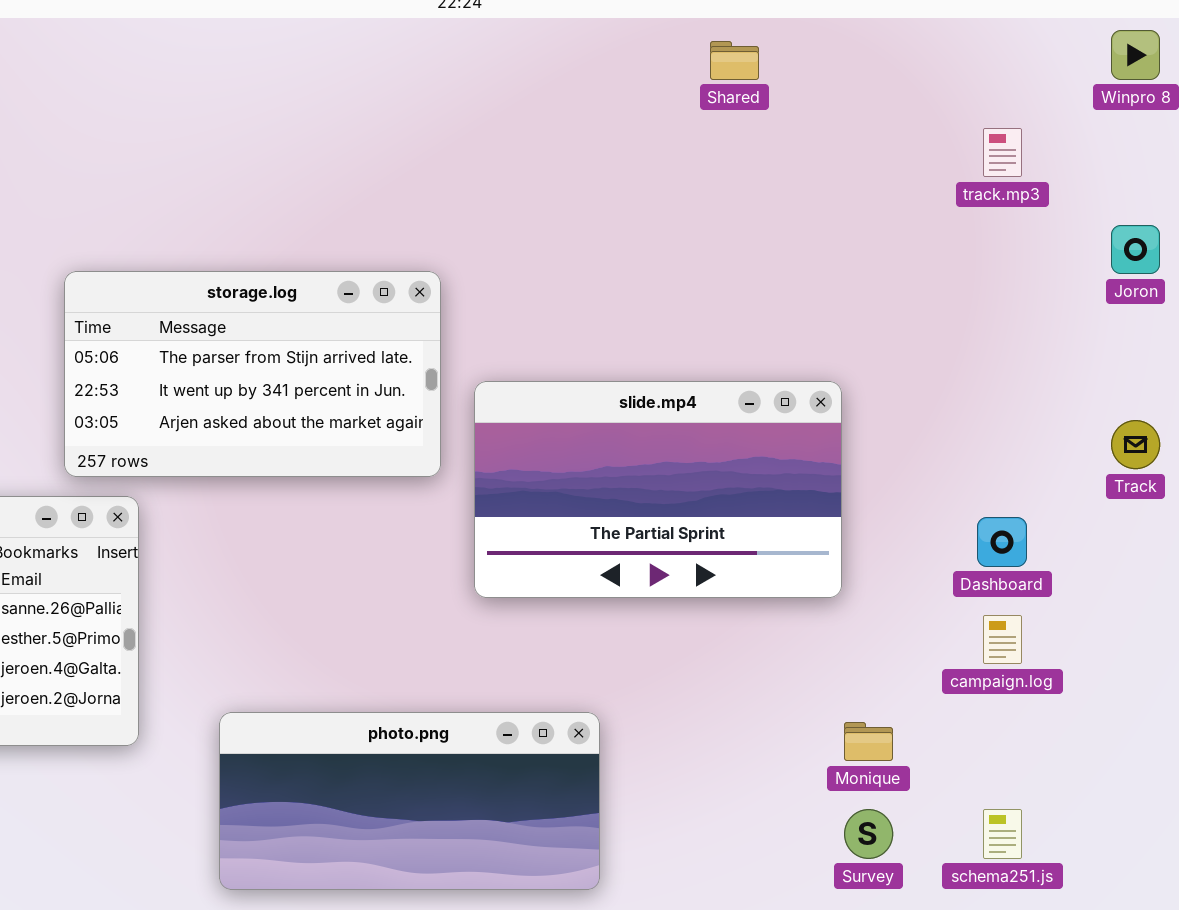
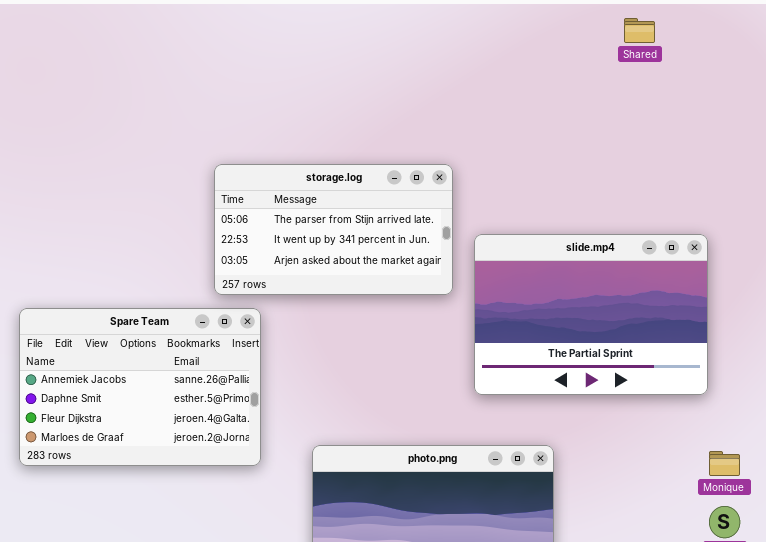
slide.mp4: [474,381,842,598] -> [474,234,708,395], resized

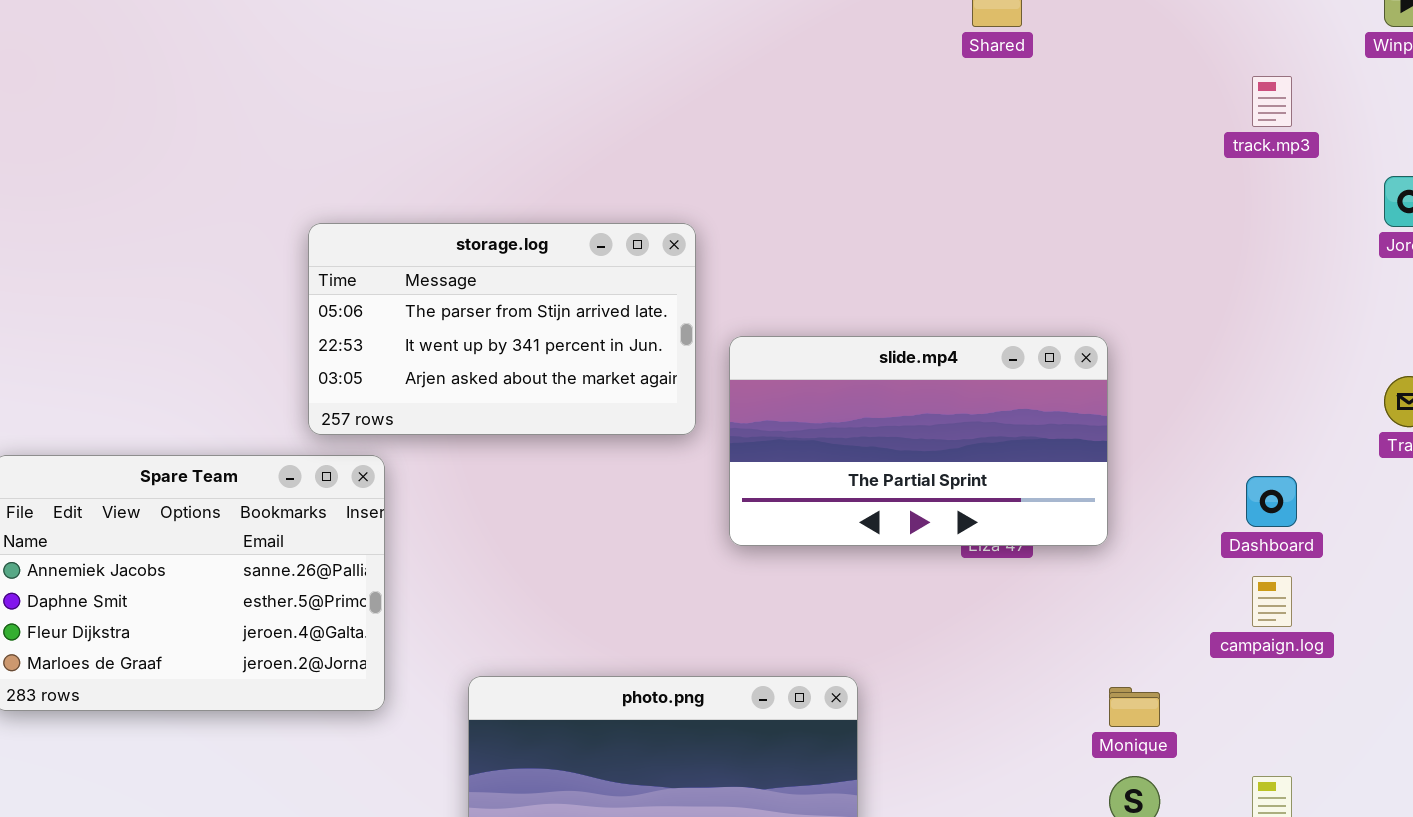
slide.mp4: [474,234,708,395] -> [729,336,1108,546], resized

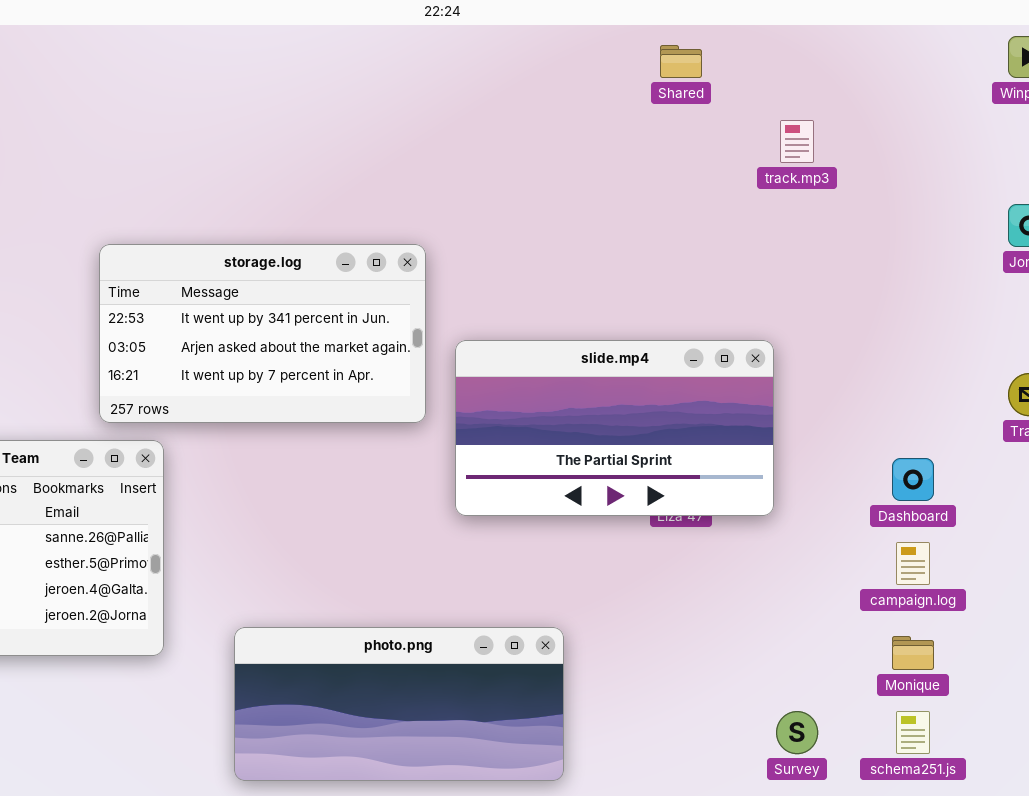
track.mp3: [1252,76,1292,127] -> [780,120,814,163], moved
storage.log: [308,223,696,435] -> [99,244,426,423], scrolled down 1 row
Monique: [1109,687,1160,727] -> [892,636,934,670], moved

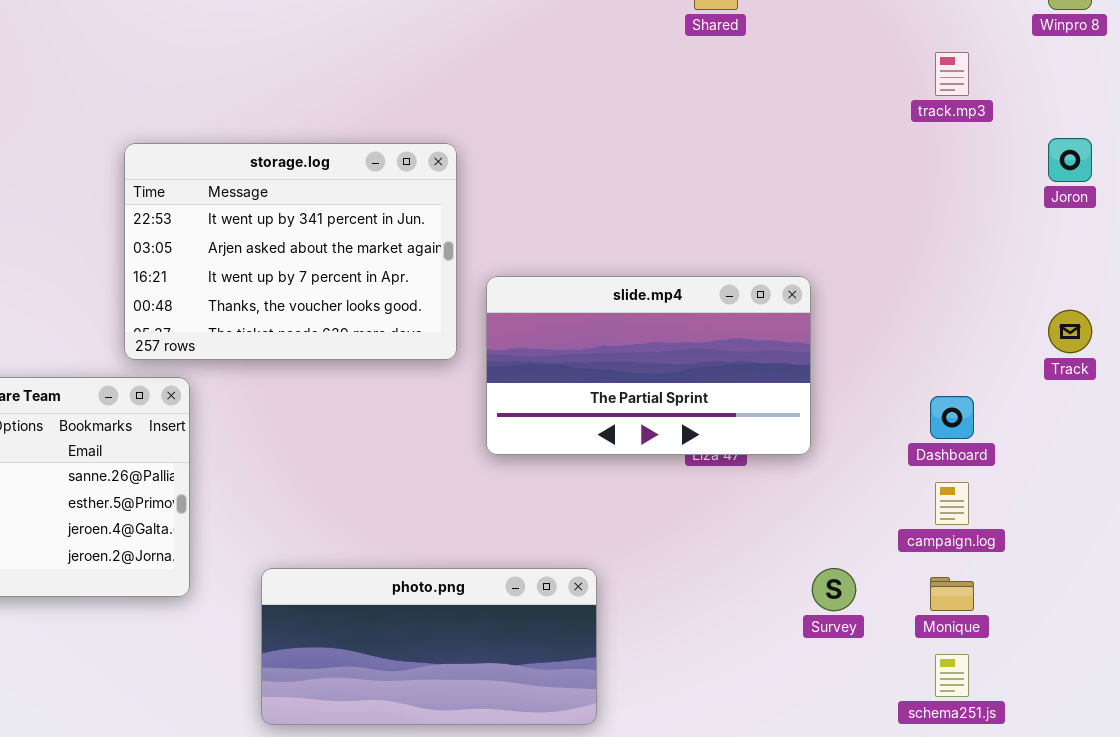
track.mp3: [780,120,814,163] -> [935,52,969,96], moved
storage.log: [99,244,426,423] -> [124,143,457,360], resized
Survey: [776,711,818,754] -> [812,568,856,611], moved

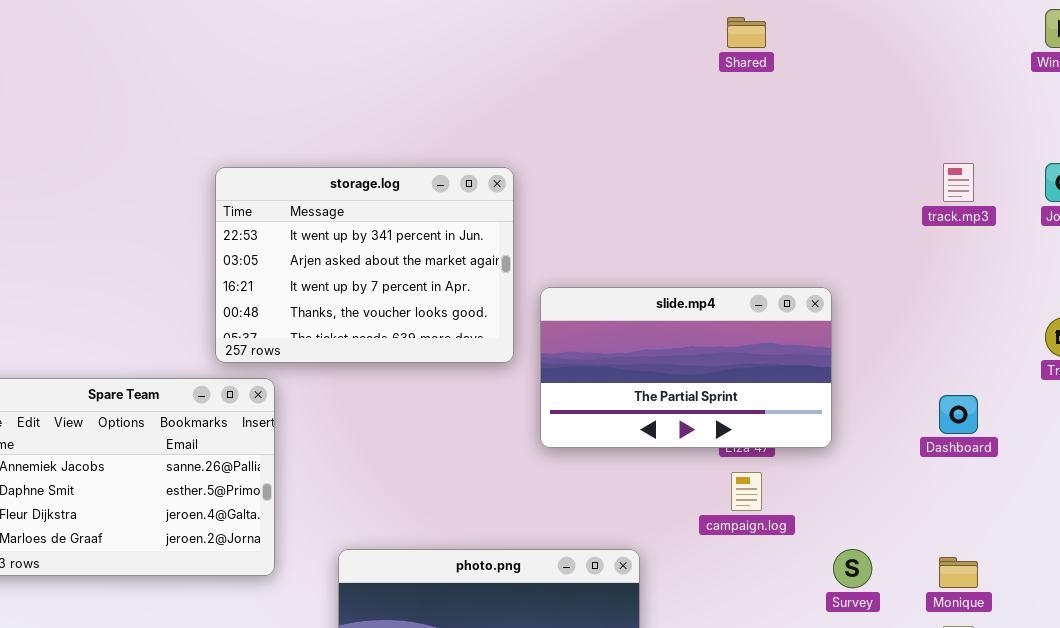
track.mp3: [935,52,969,96] -> [943,163,974,202], moved
campaign.log: [935,482,969,525] -> [731,472,762,511], moved

